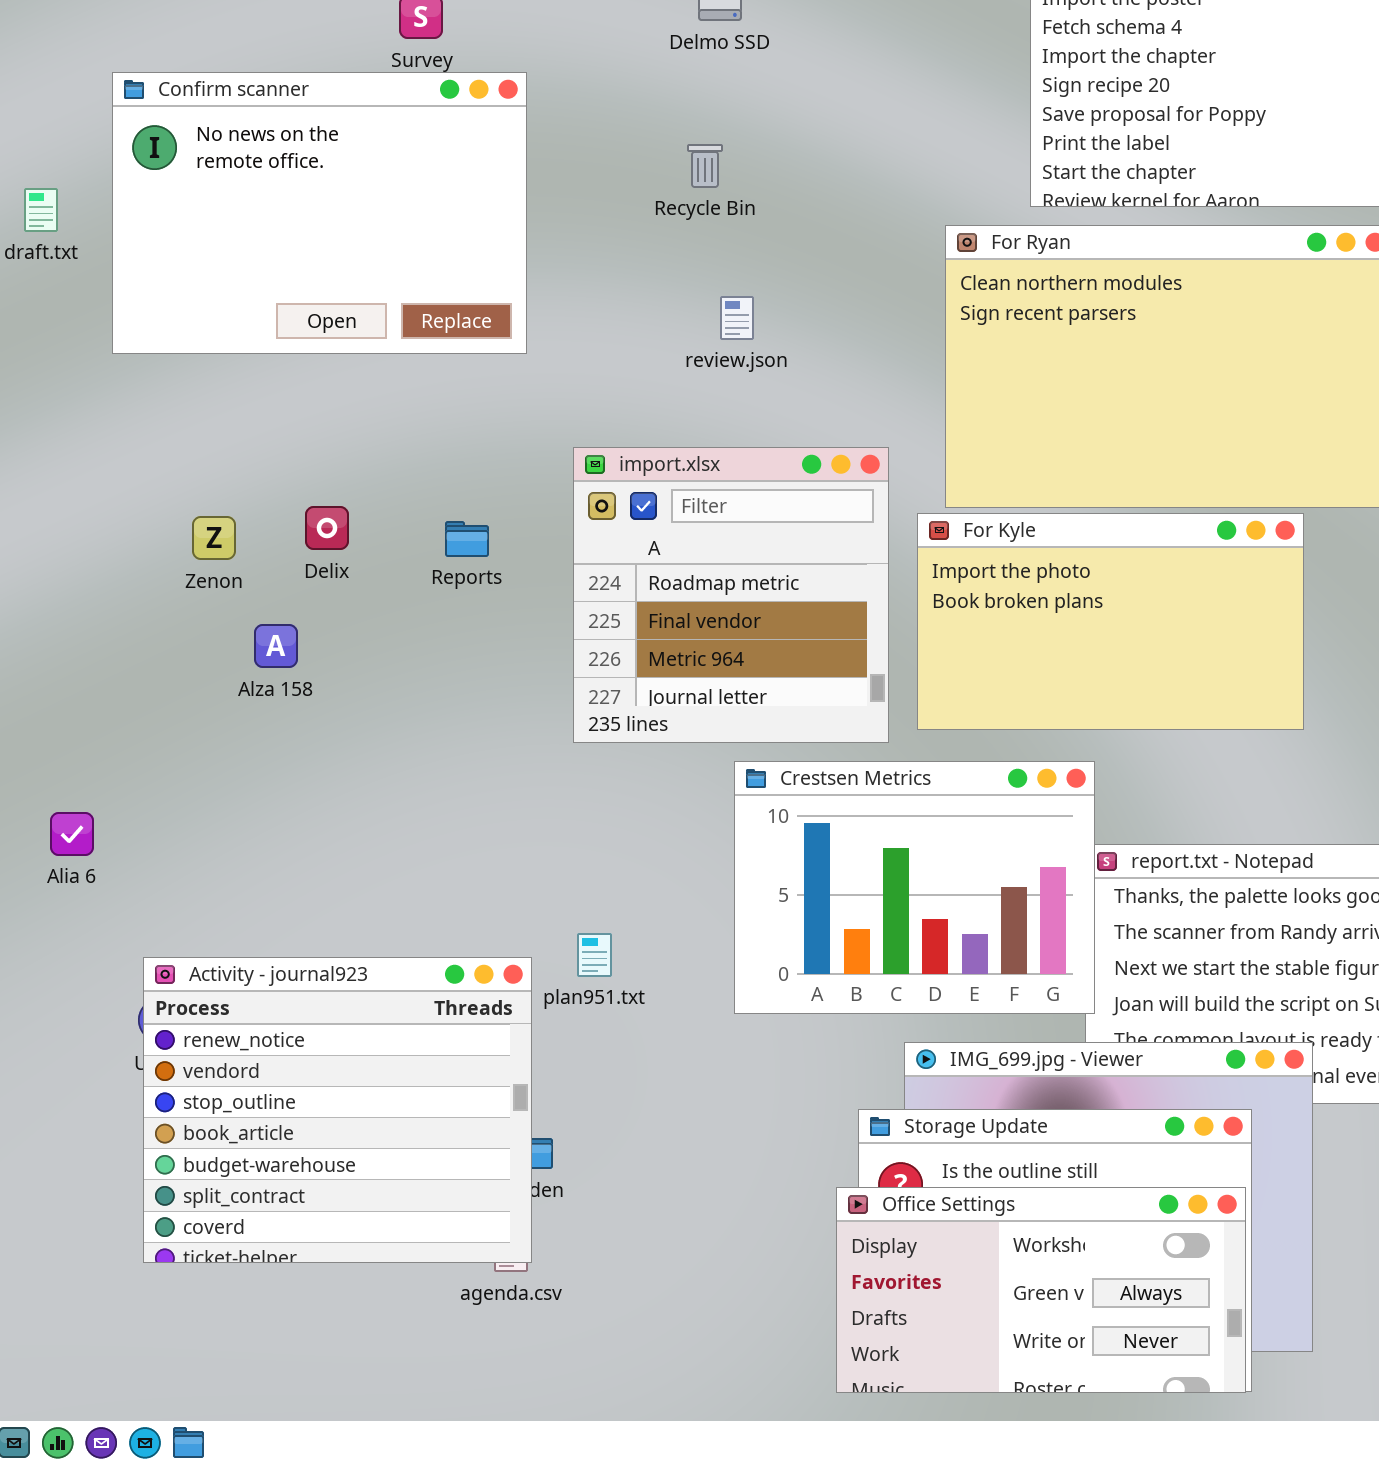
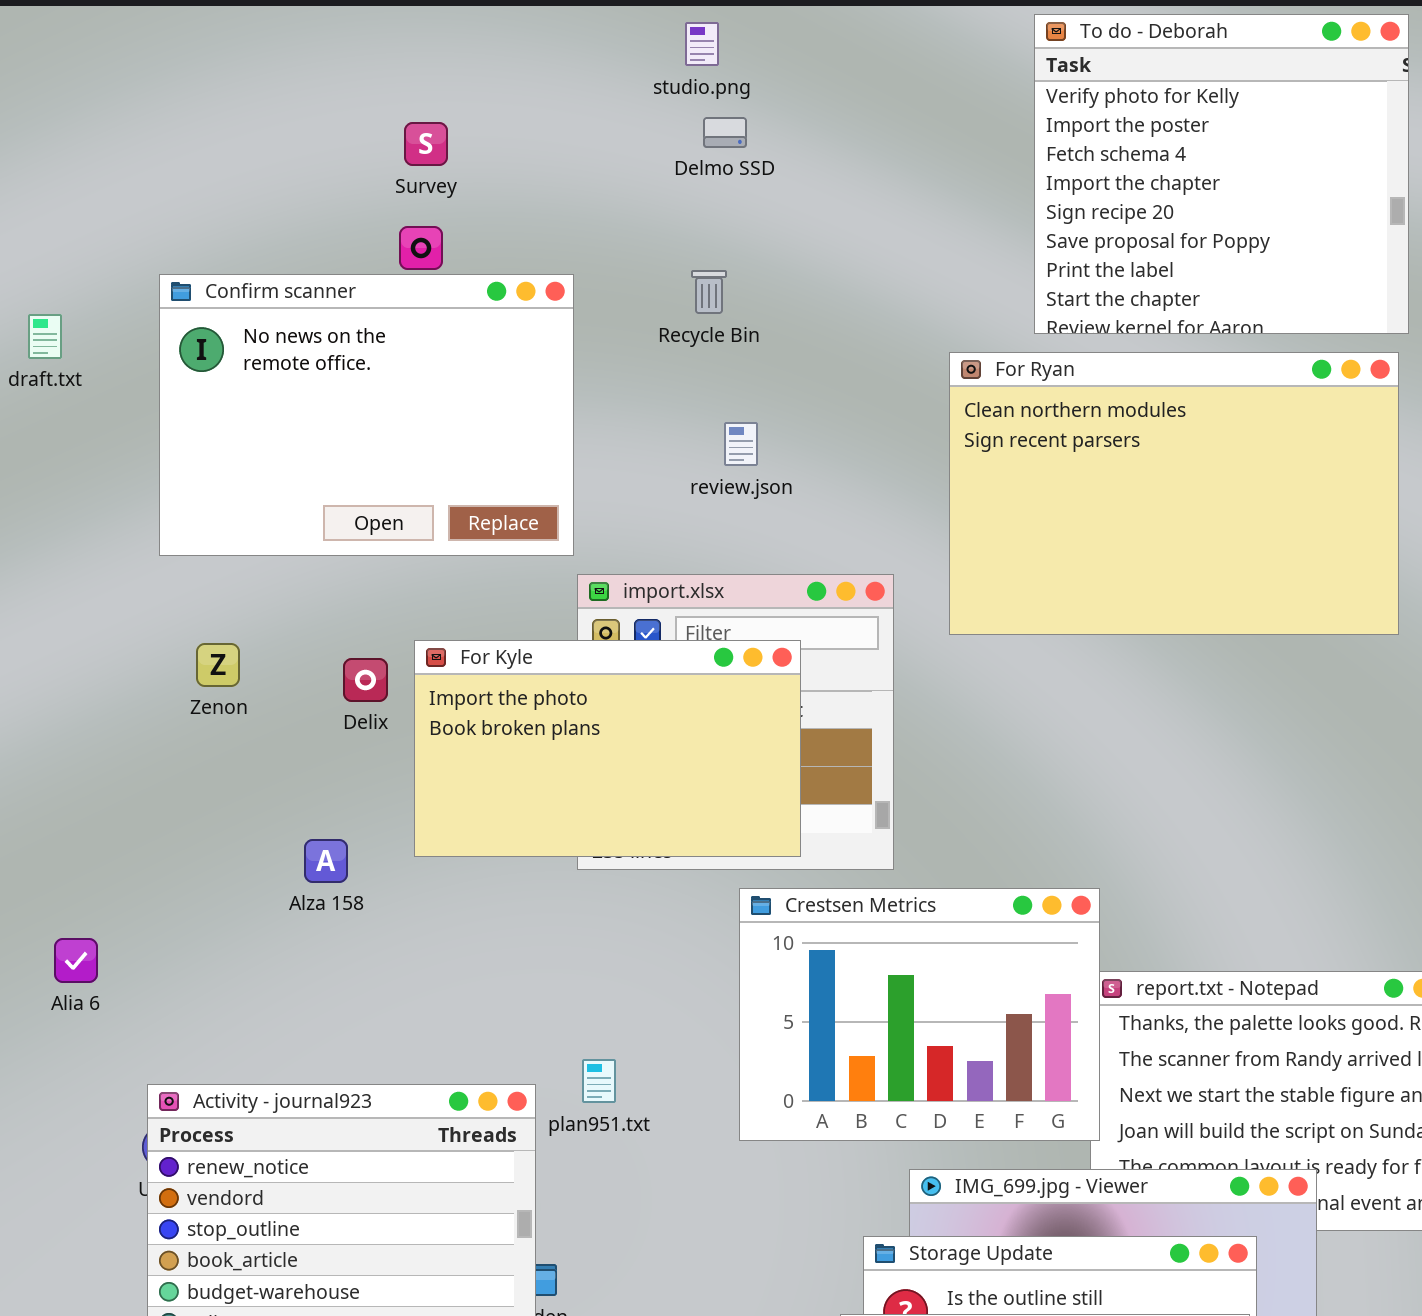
Confirm scanner: [112,72,527,354] -> [159,274,574,556], moved
Delix: [305,506,349,550] -> [343,658,388,702], moved
For Kyle: [917,513,1304,730] -> [414,640,801,857], moved
Alza 158: [254,624,298,668] -> [304,839,348,883], moved

